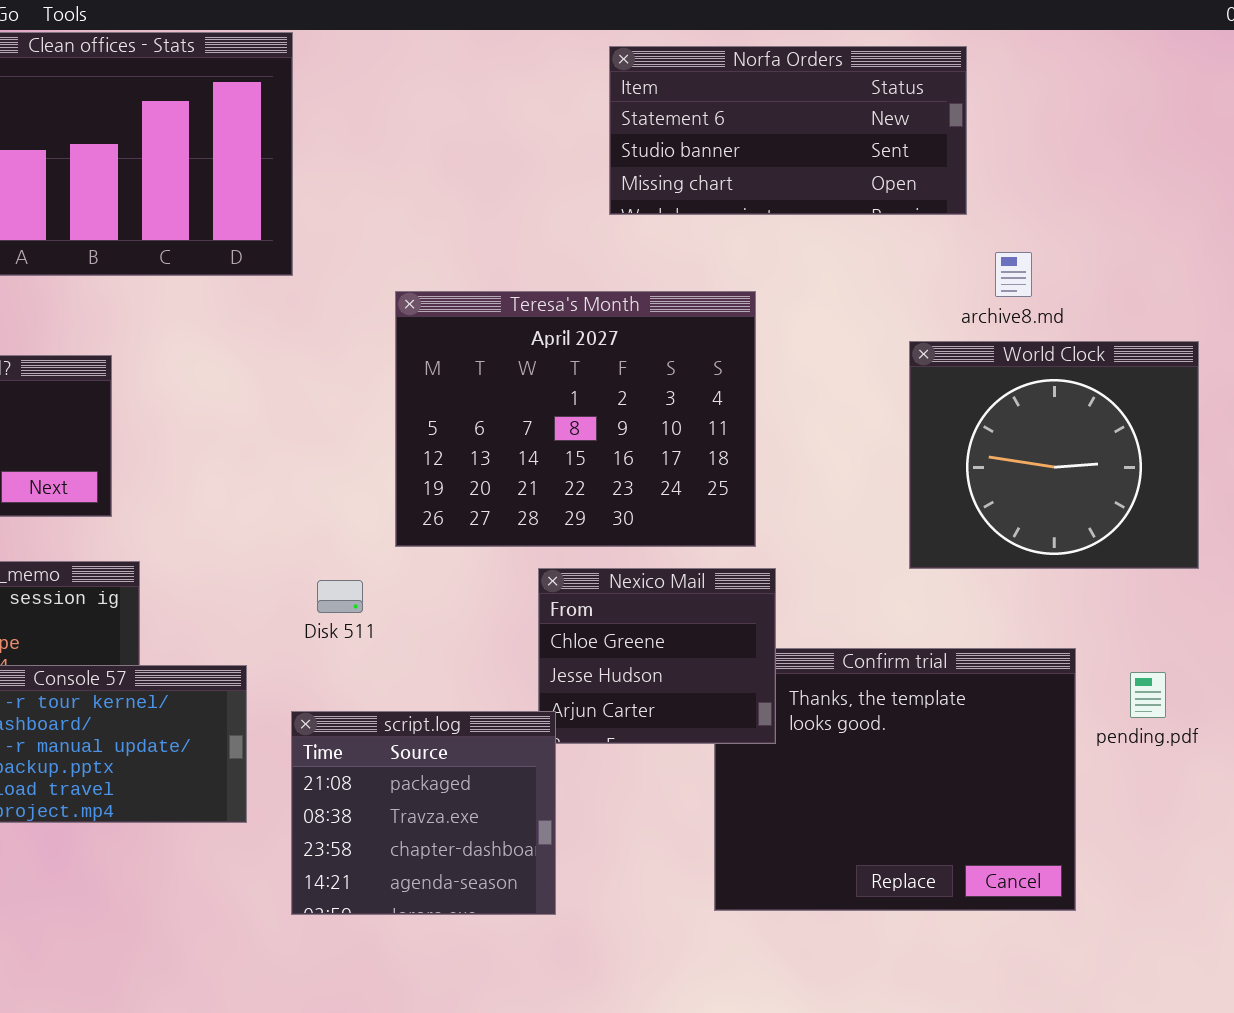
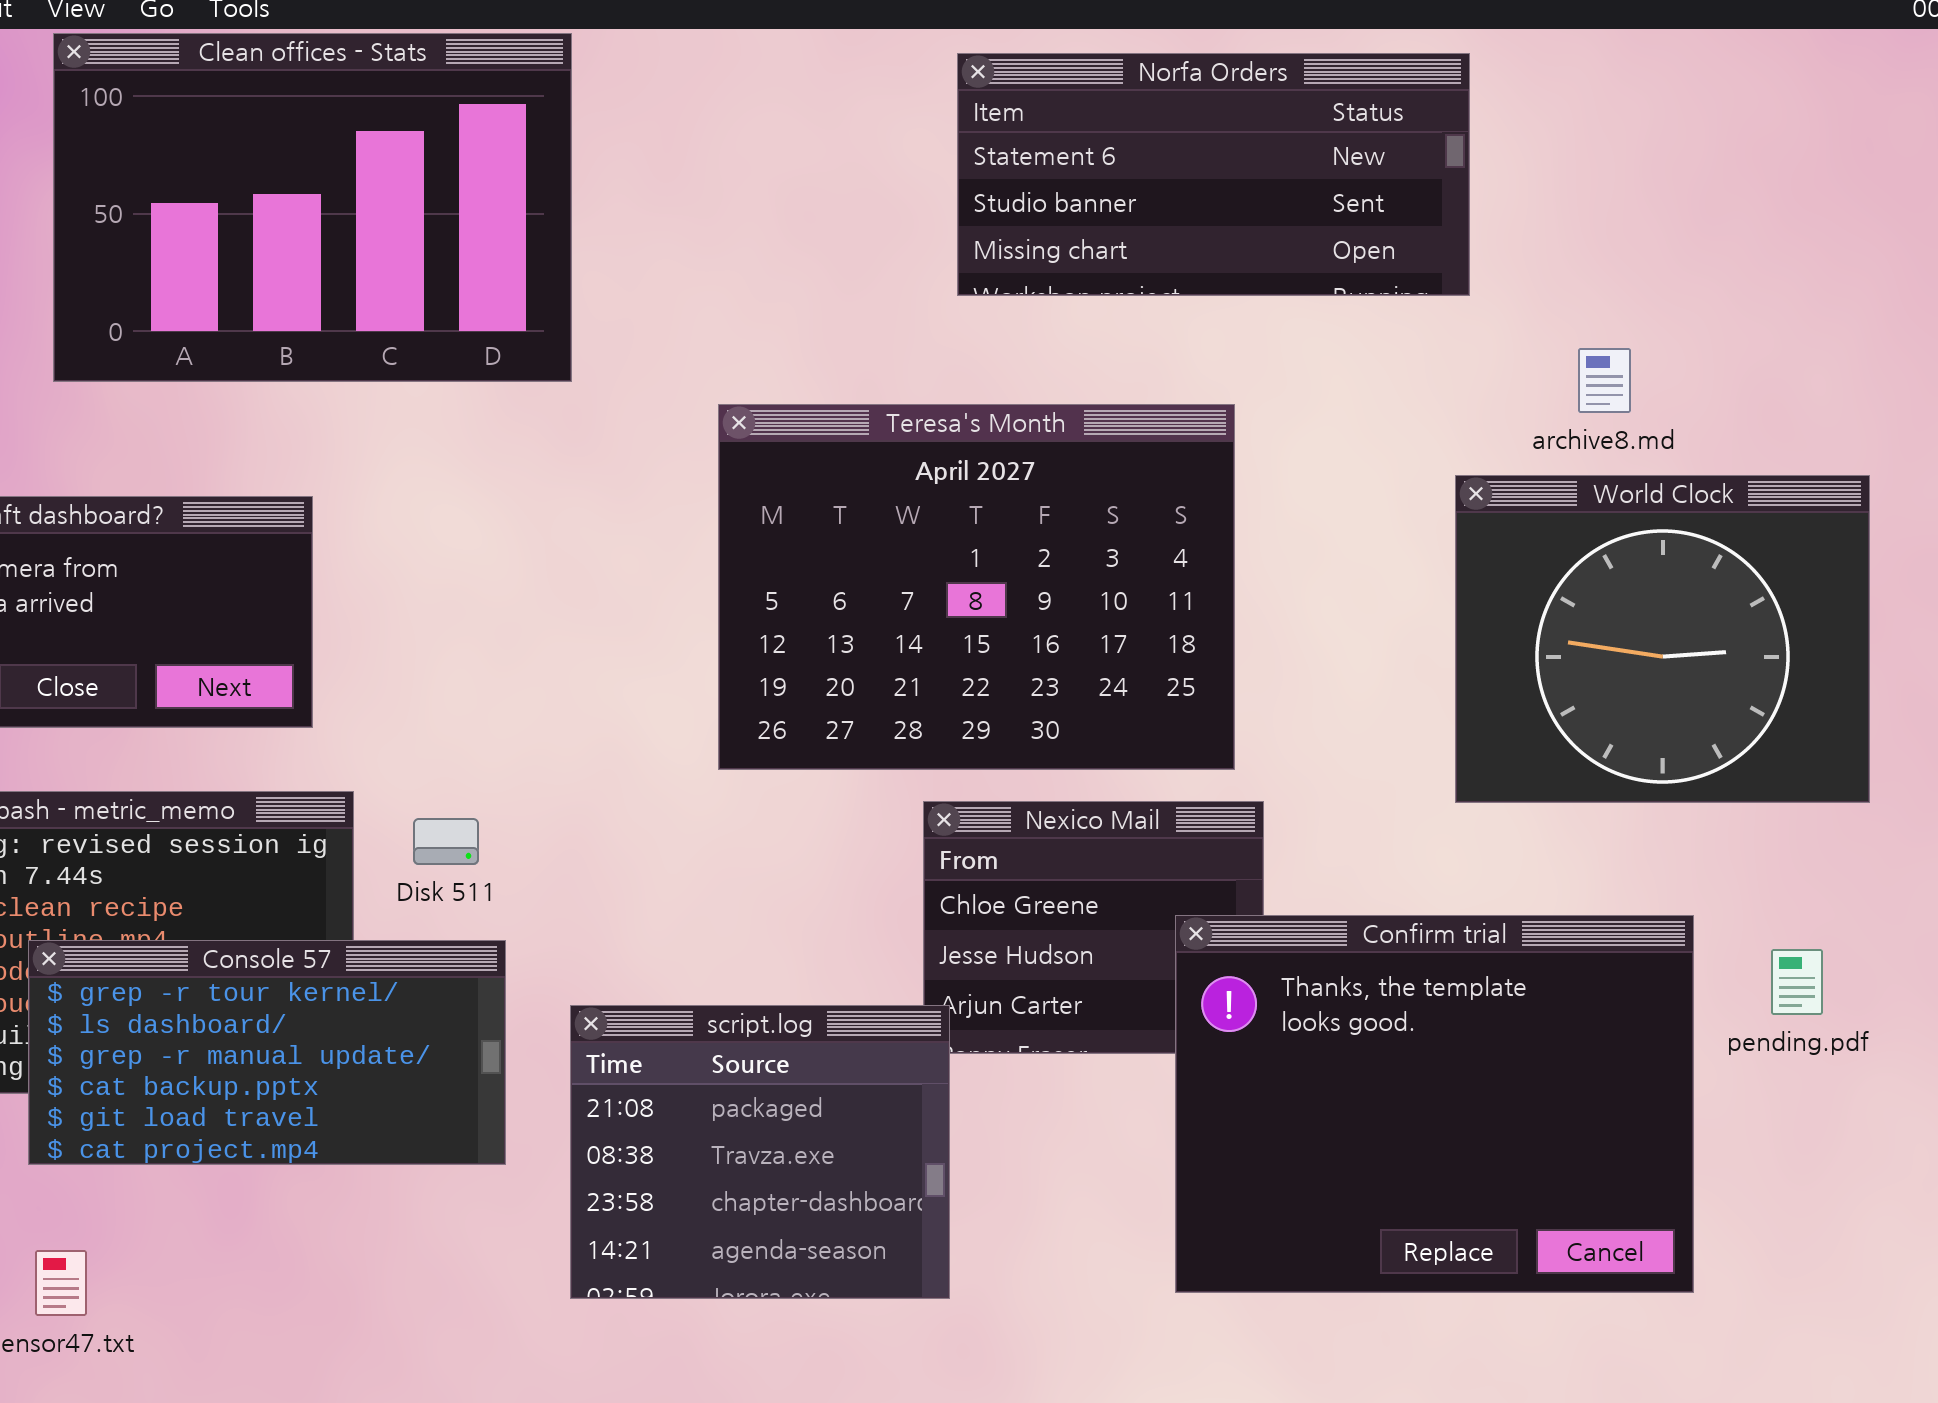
Norfa Orders: [609,46,967,215] -> [957,53,1470,296], moved
Disk 511: [317,580,363,613] -> [413,818,479,865], moved
Confirm trial: [714,648,1076,911] -> [1175,915,1694,1293], raised

